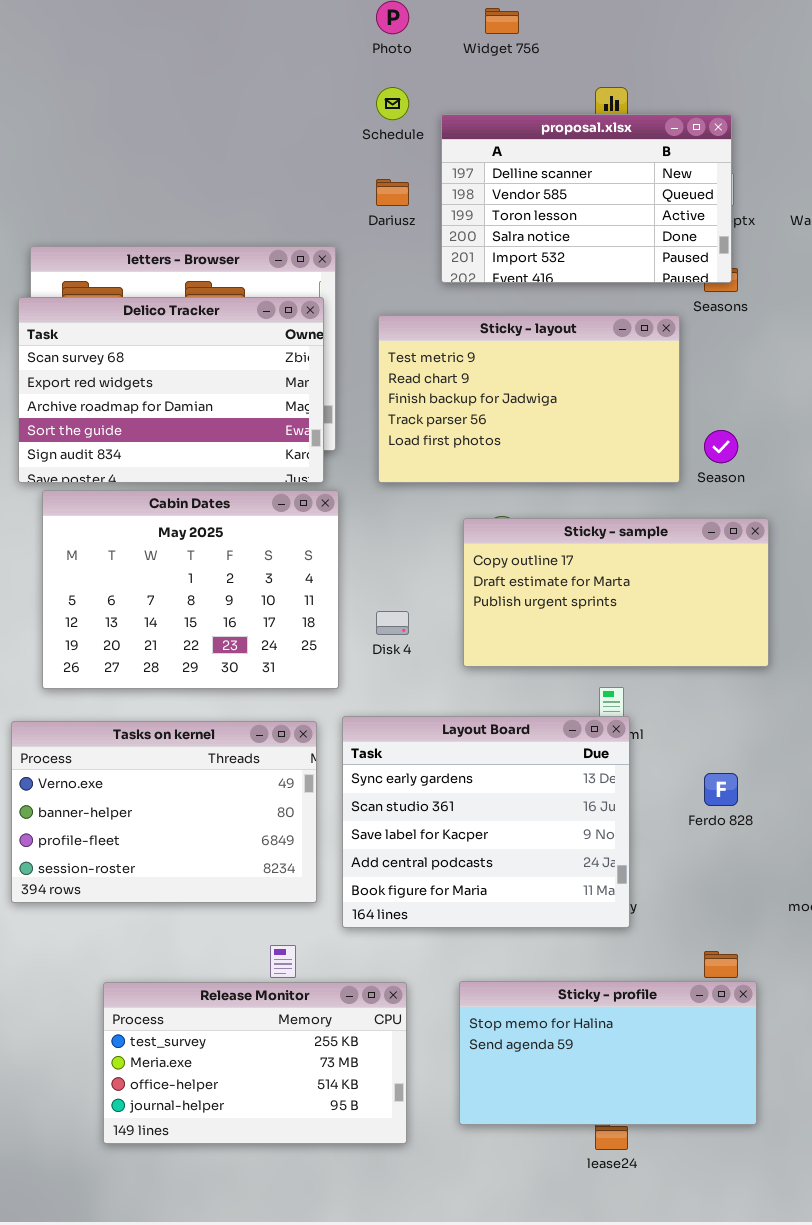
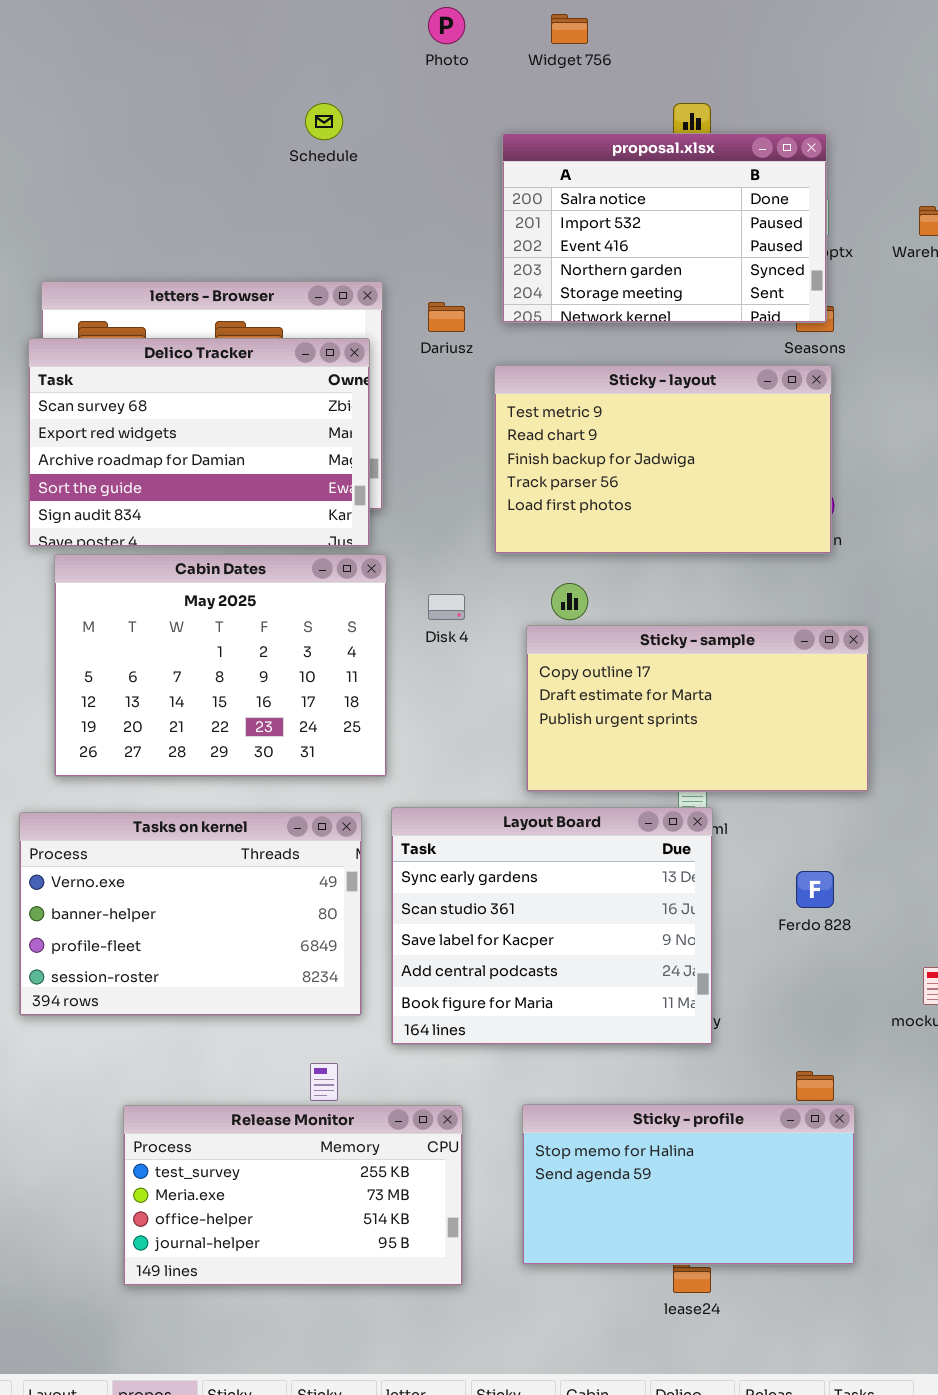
Schedule: [376,87,409,120] -> [305,103,343,140], moved
proposal.xlsx: [441,114,732,283] -> [502,133,827,323], scrolled down 3 rows
Dariusz: [376,179,409,206] -> [428,302,465,332], moved
Sticky - layout: [378,315,680,483] -> [494,365,832,554], moved
Sticky - sample: [463,518,769,667] -> [526,625,869,792], moved
Disk 4: [376,611,409,635] -> [428,594,465,620], moved

